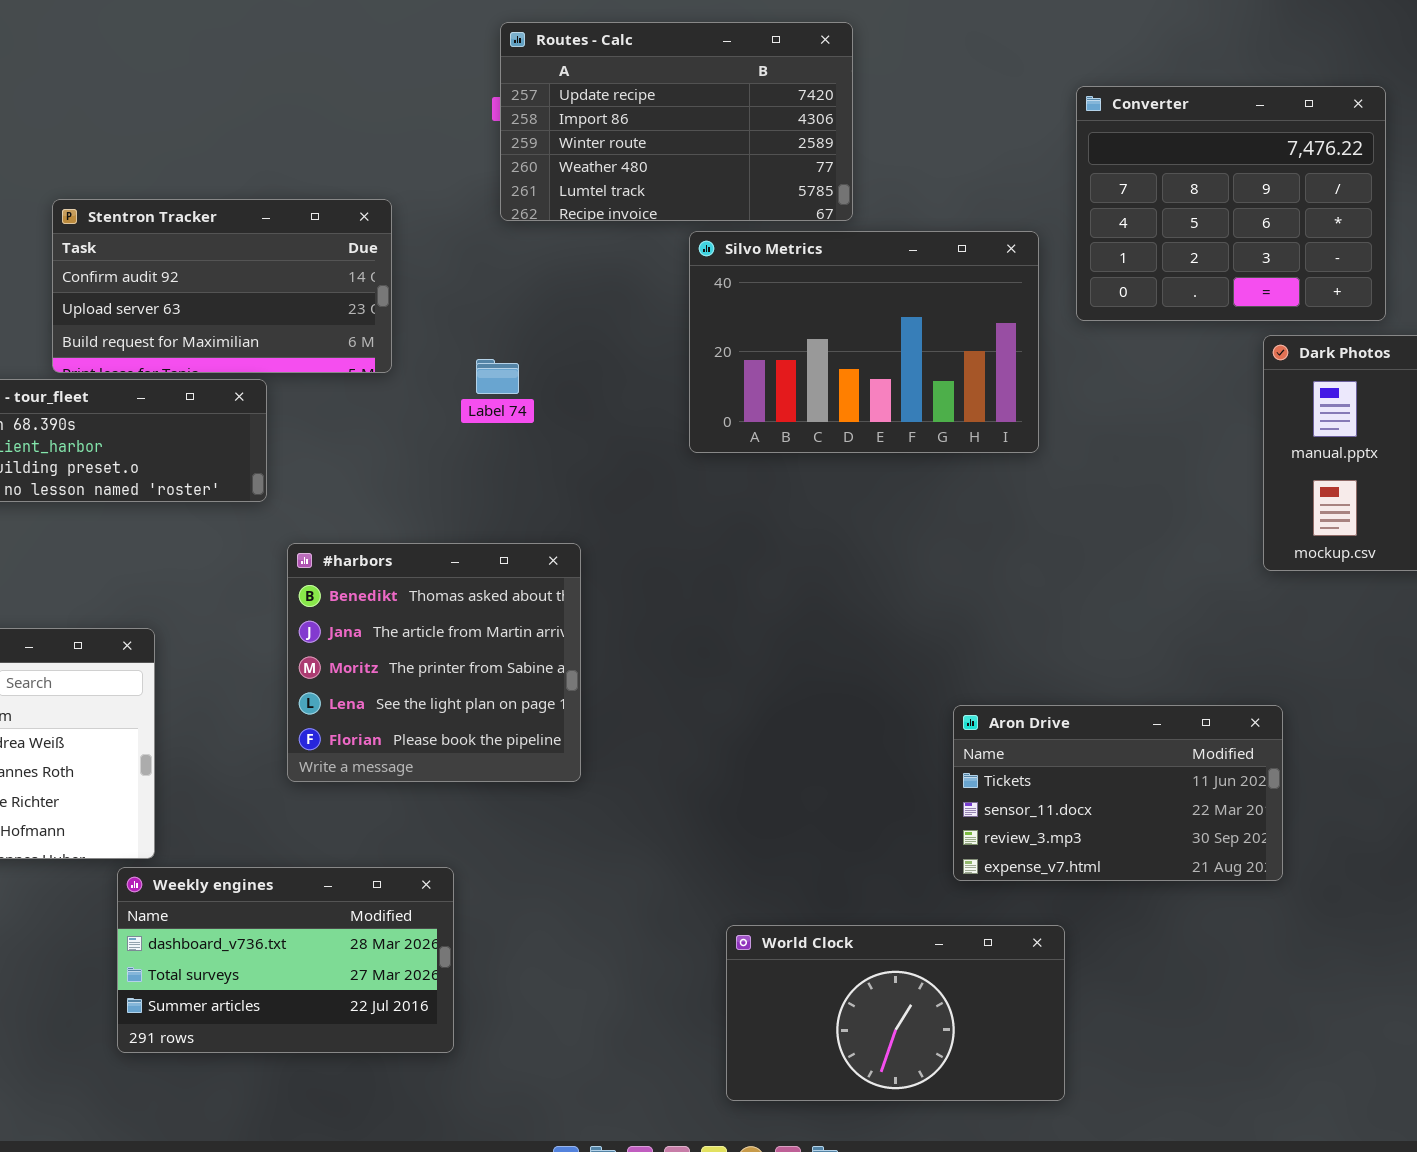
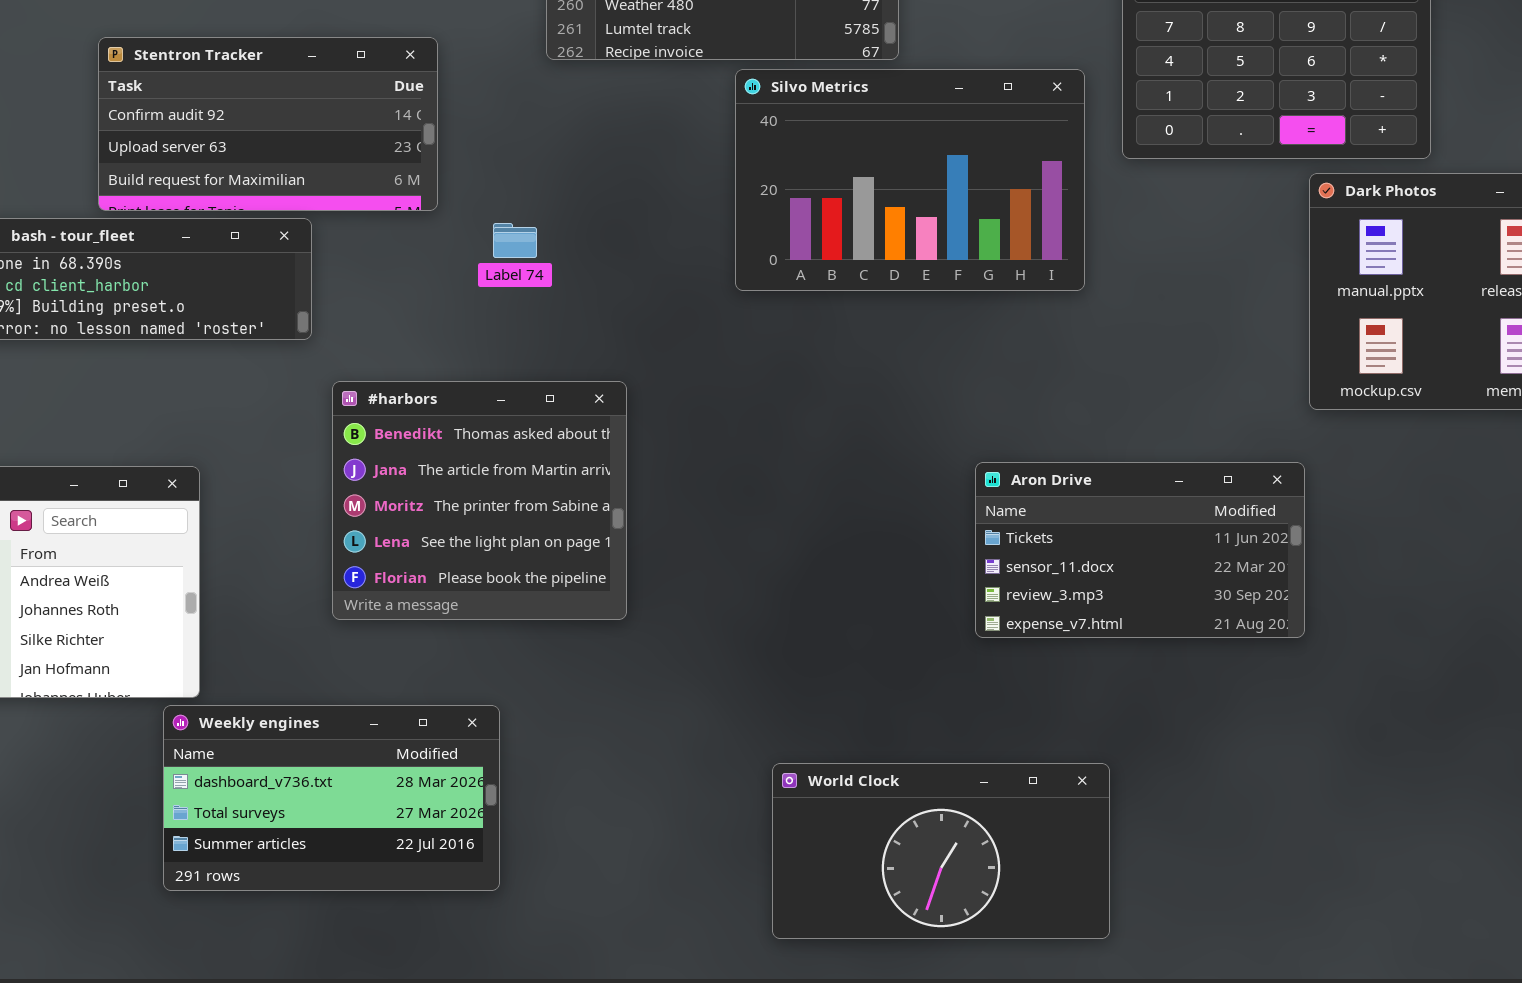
Label 74: [476,359,519,394] -> [493,223,537,258], moved
Aron Drive: [953,705,1283,881] -> [975,462,1305,638], moved

